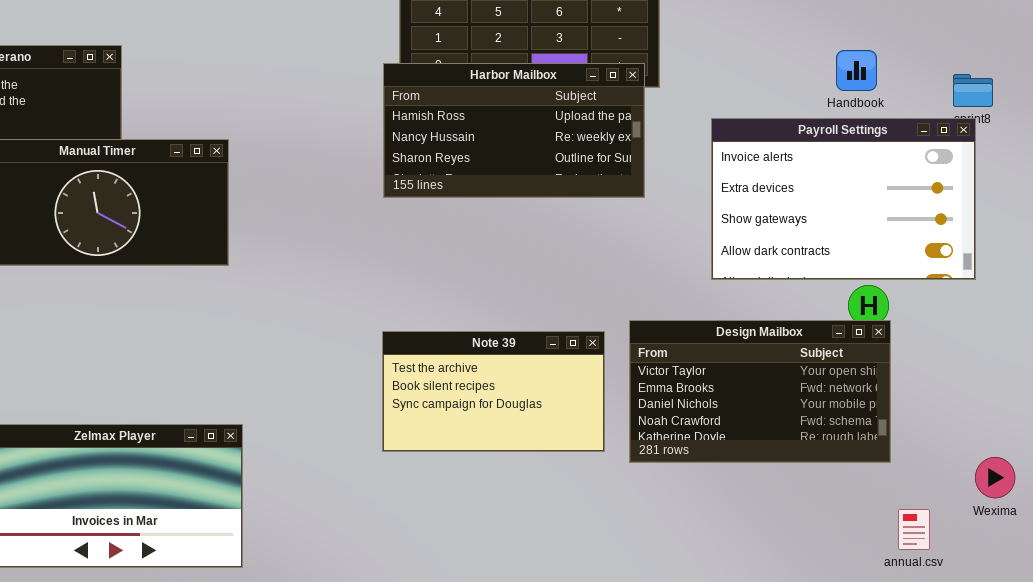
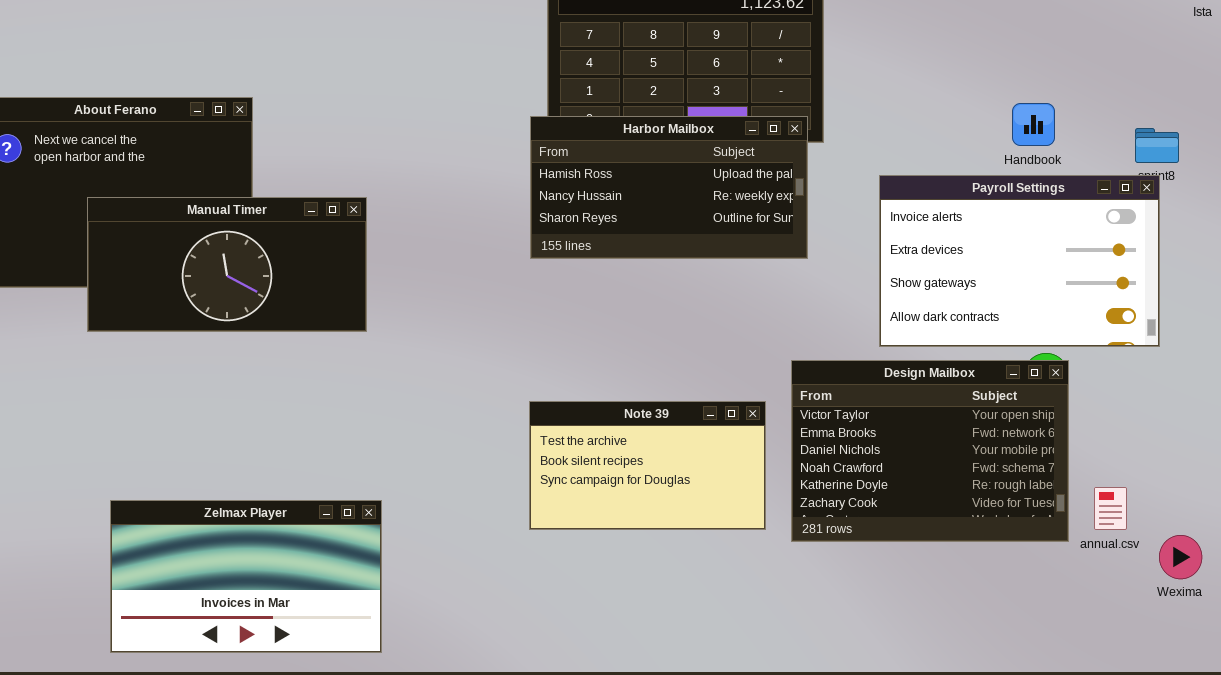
Design Mailbox: [629,320,891,463] -> [791,360,1069,542], resized
annual.csv: [898,509,930,550] -> [1094,487,1127,530], moved

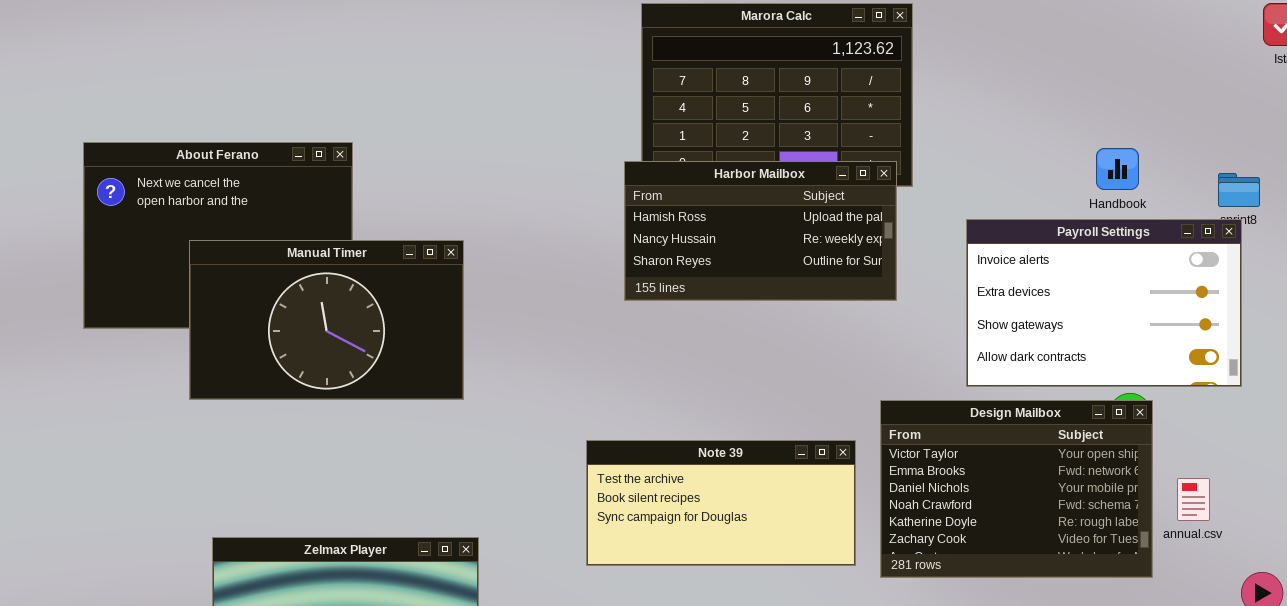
Manual Timer: [87,197,367,332] -> [189,240,464,400], resized
Note 39: [529,401,766,530] -> [586,440,856,566], resized
annual.csv: [1094,487,1127,530] -> [1177,478,1210,521], moved

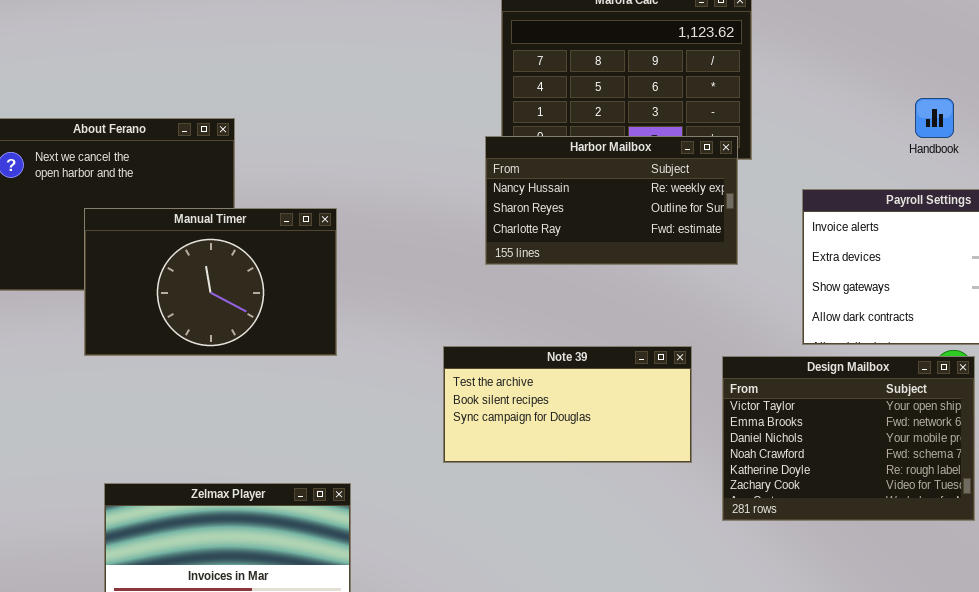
Handbook: [1096,148,1139,190] -> [915,98,954,138], moved
Harbor Mailbox: [624,161,897,301] -> [485,136,738,265], scrolled down 1 row
Note 39: [586,440,856,566] -> [443,346,692,463], moved

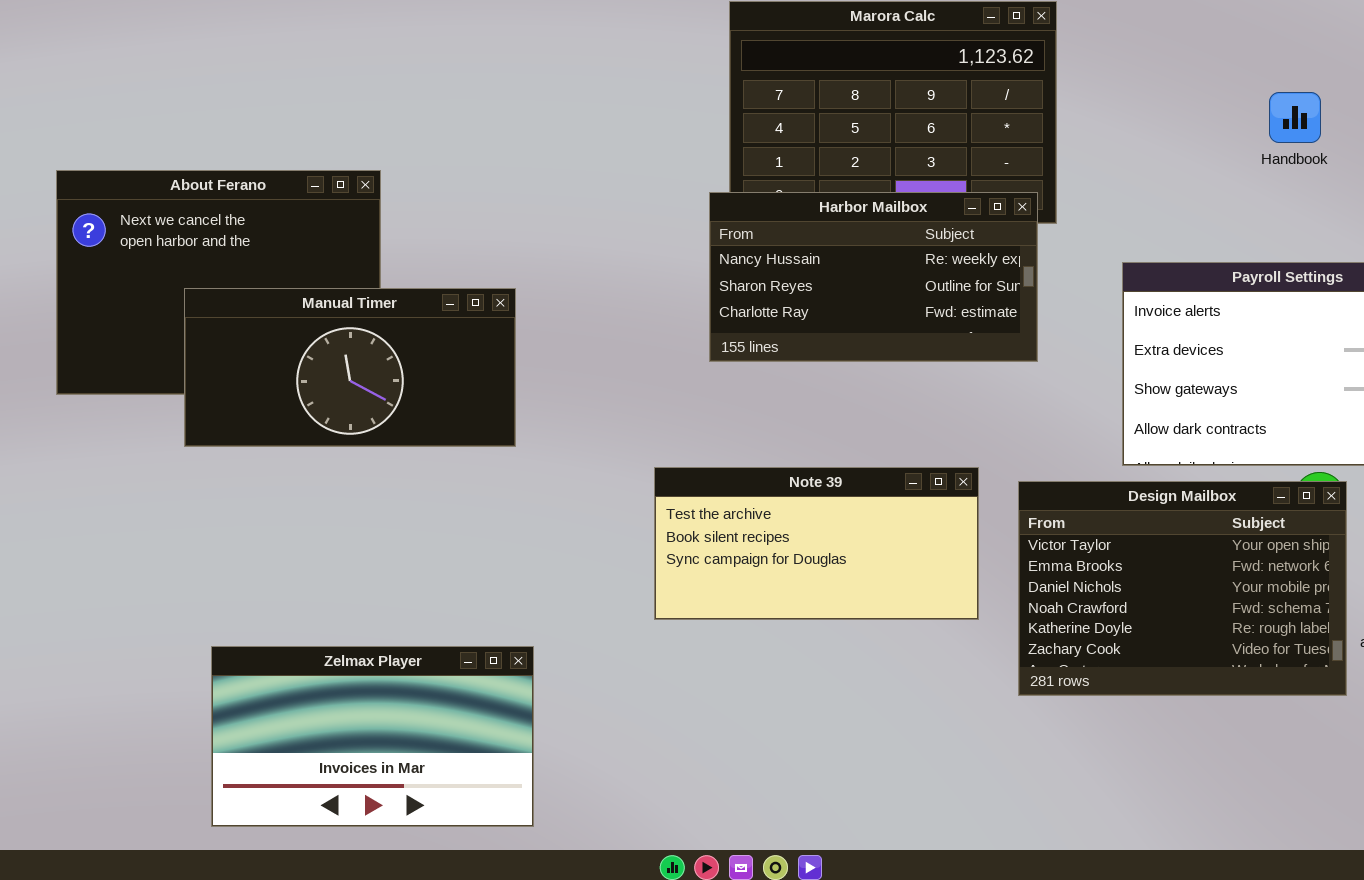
Handbook: [915,98,954,138] -> [1269,92,1321,143], moved
Manual Timer: [84,208,337,356] -> [184,288,516,447], resized

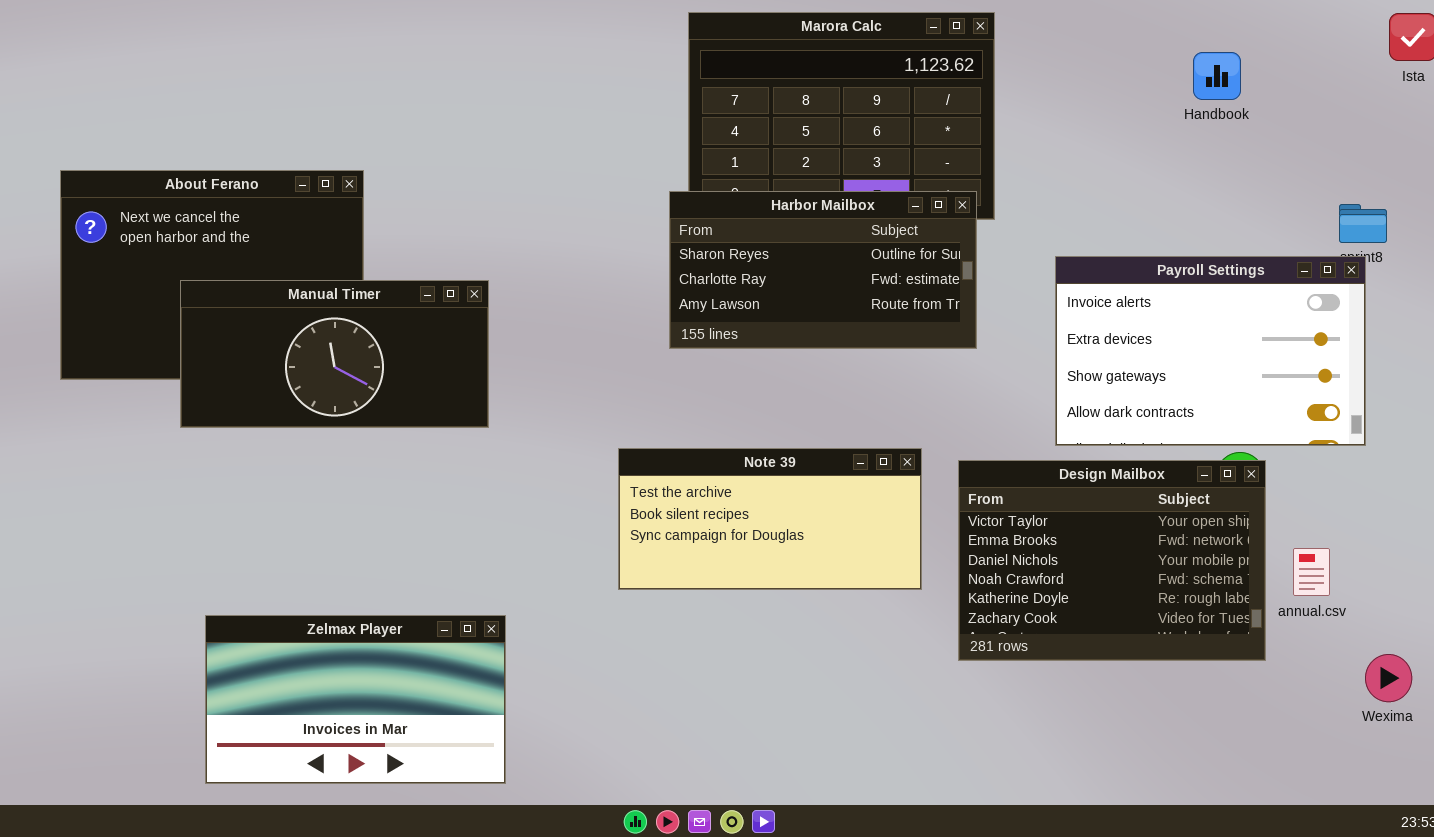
Handbook: [1269,92,1321,143] -> [1193,52,1241,100], moved
Harbor Mailbox: [709,192,1038,362] -> [669,191,977,349], scrolled down 1 row

